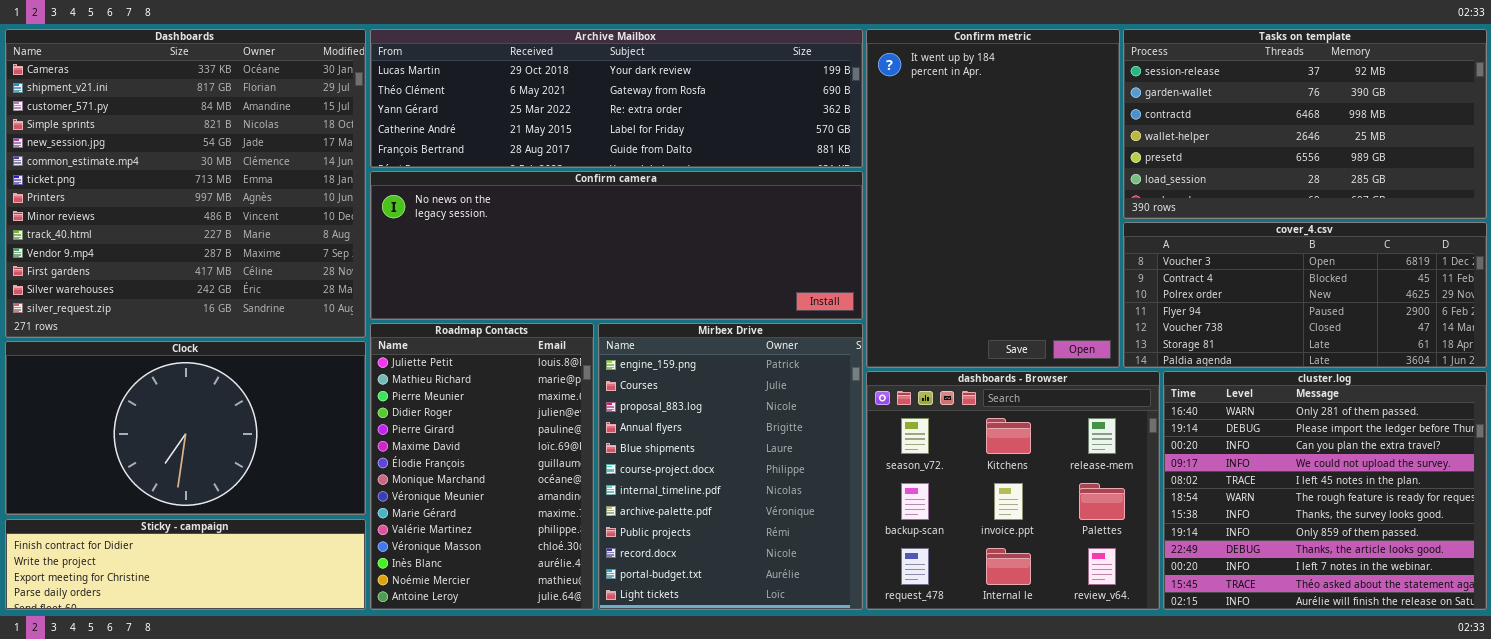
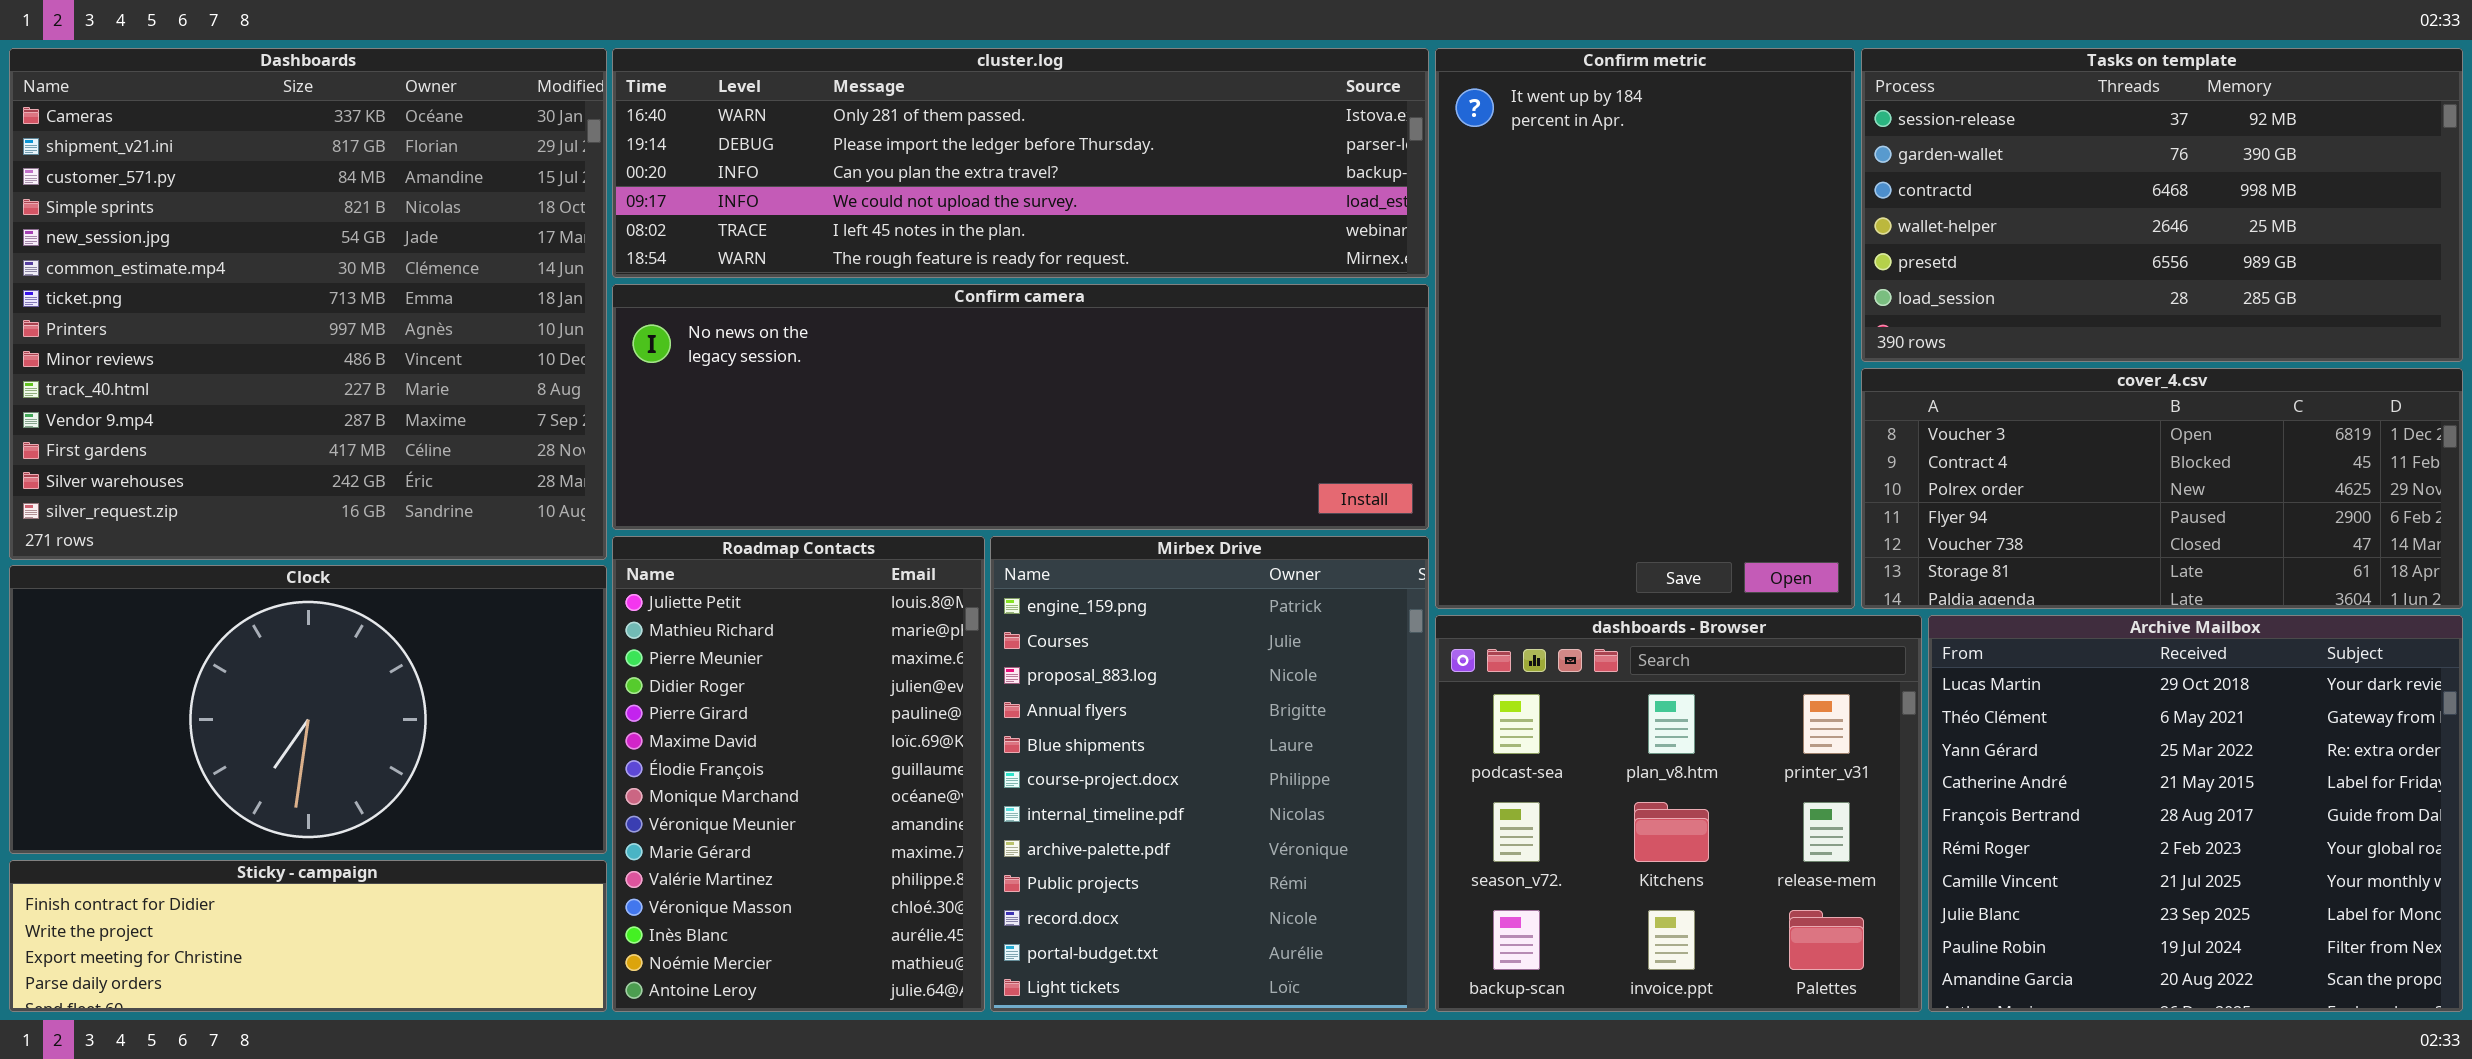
Archive Mailbox: [370,29,863,168] -> [1928,615,2463,1012], moved, resized
dashboards - Browser: [866,371,1160,610] -> [1435,615,1922,1012], scrolled up 1 row
cluster.log: [1163,371,1487,610] -> [612,48,1429,278], moved, resized

